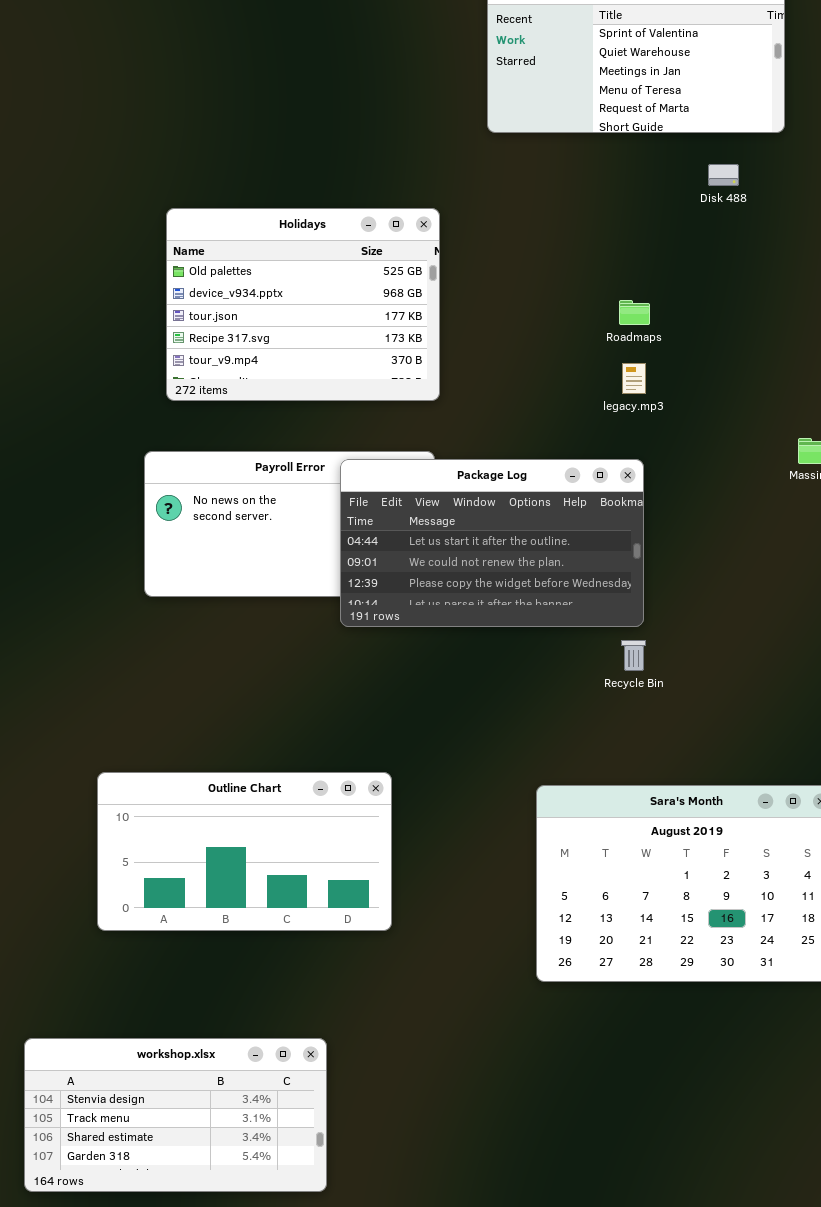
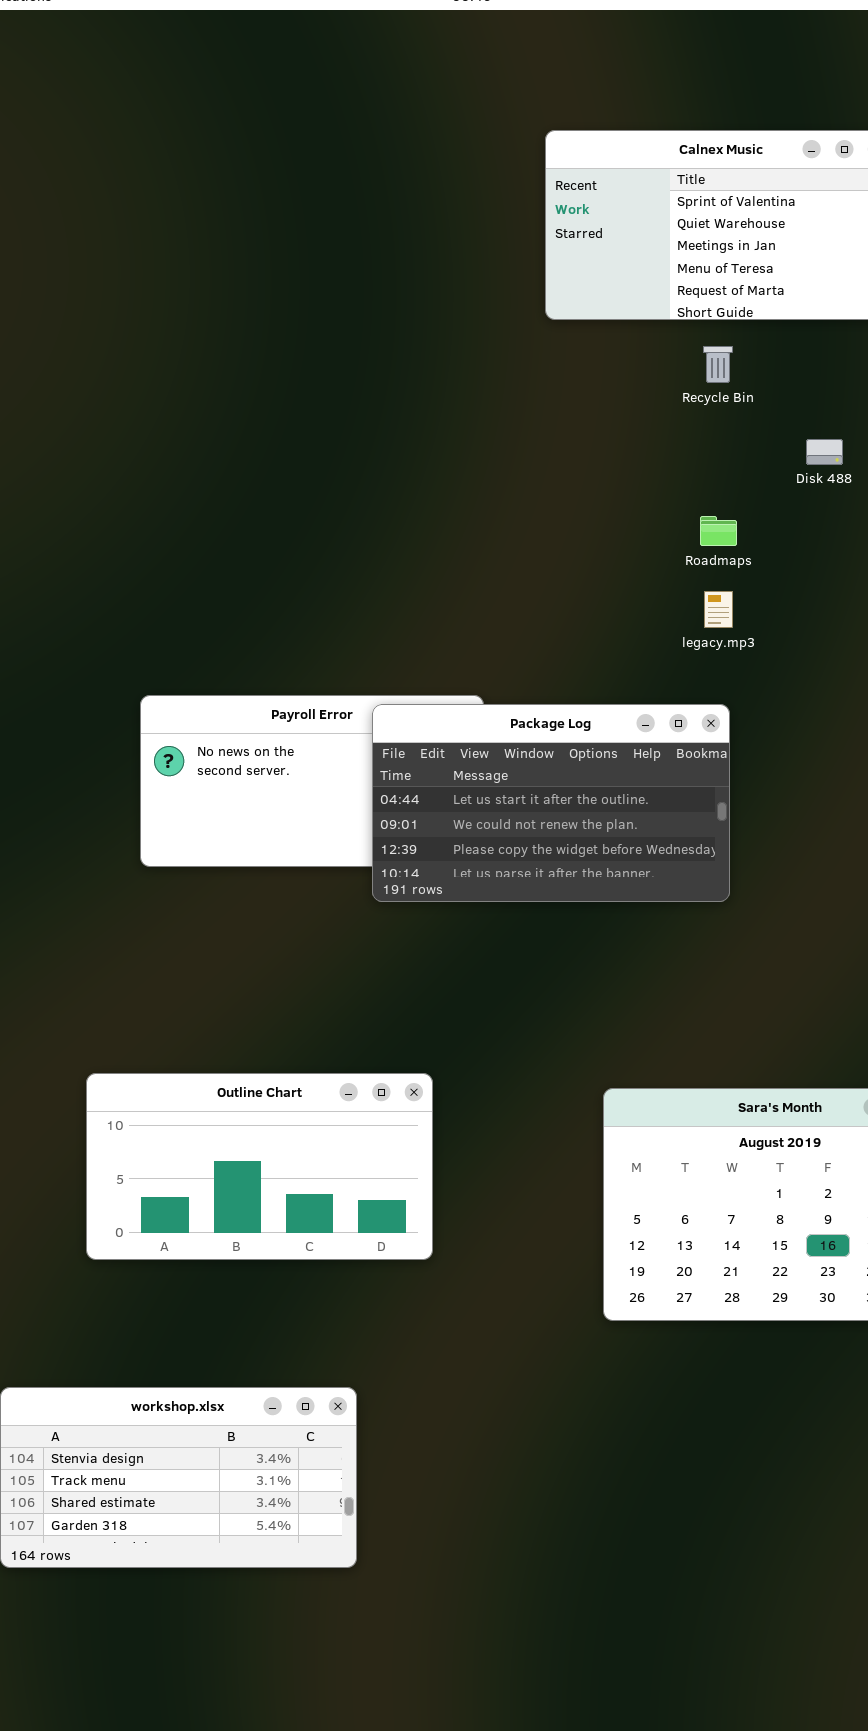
Disk 488: [708,164,739,186] -> [806,439,843,465], moved
Holidays: [166,208,440,401] -> none, closed
Recycle Bin: [621,640,646,671] -> [703,346,733,383], moved

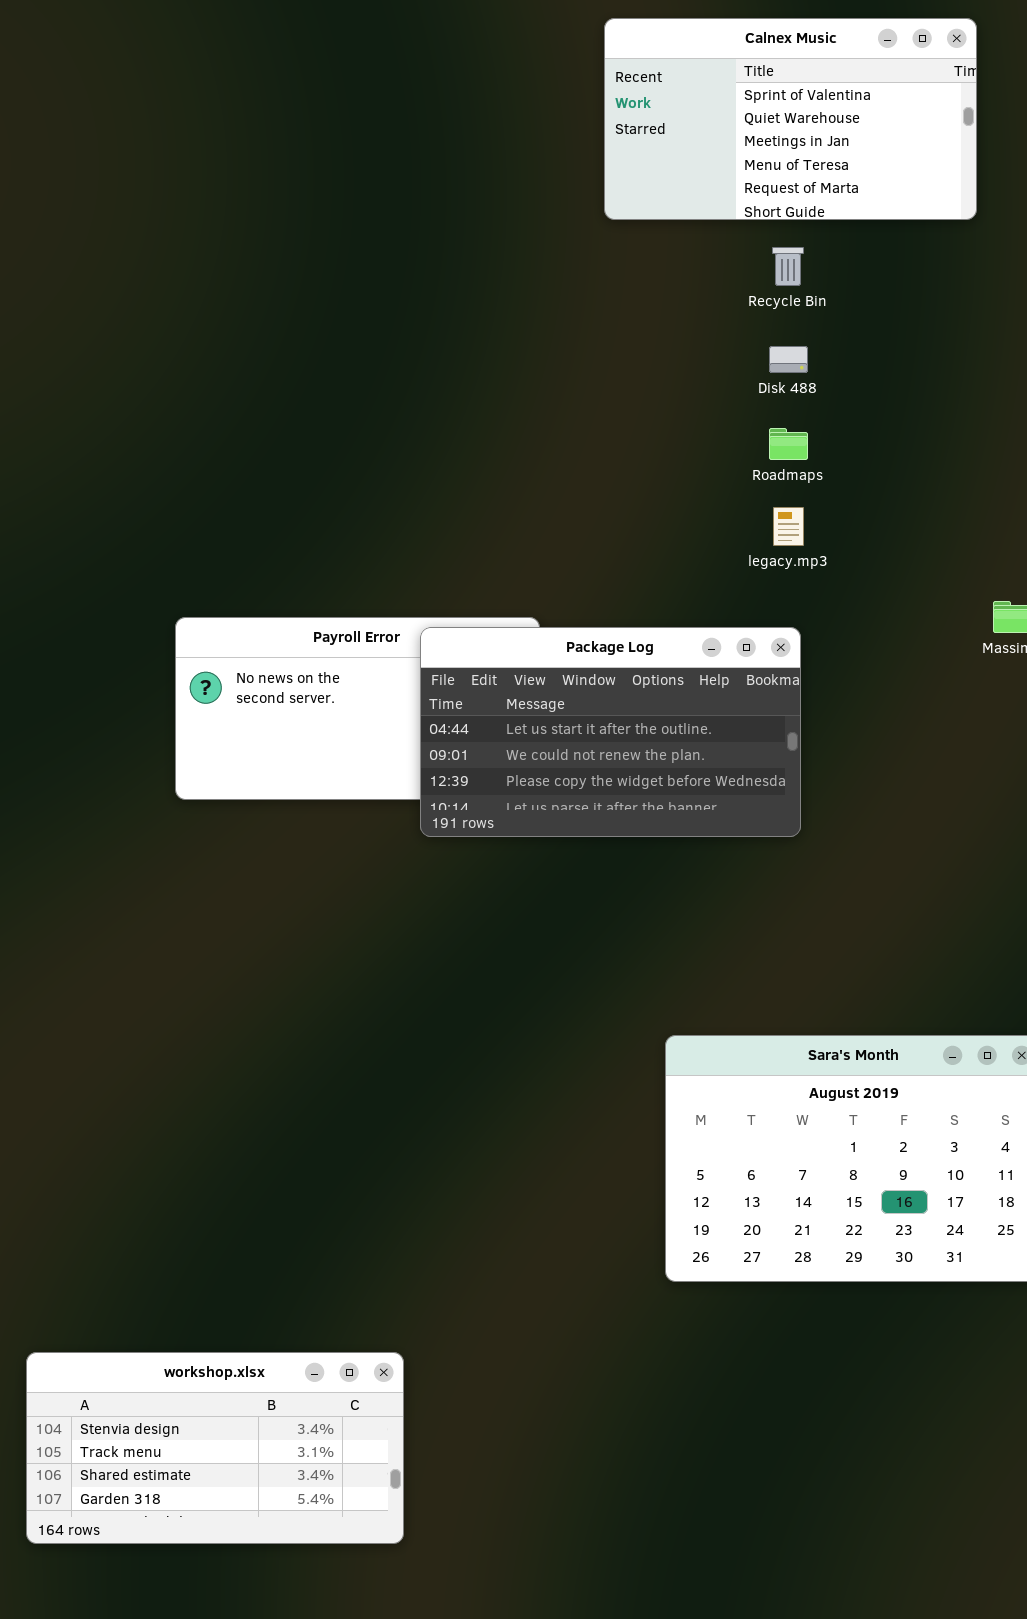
Disk 488: [806,439,843,465] -> [769,346,808,373], moved
Outline Chart: [86,1073,433,1260] -> none, closed

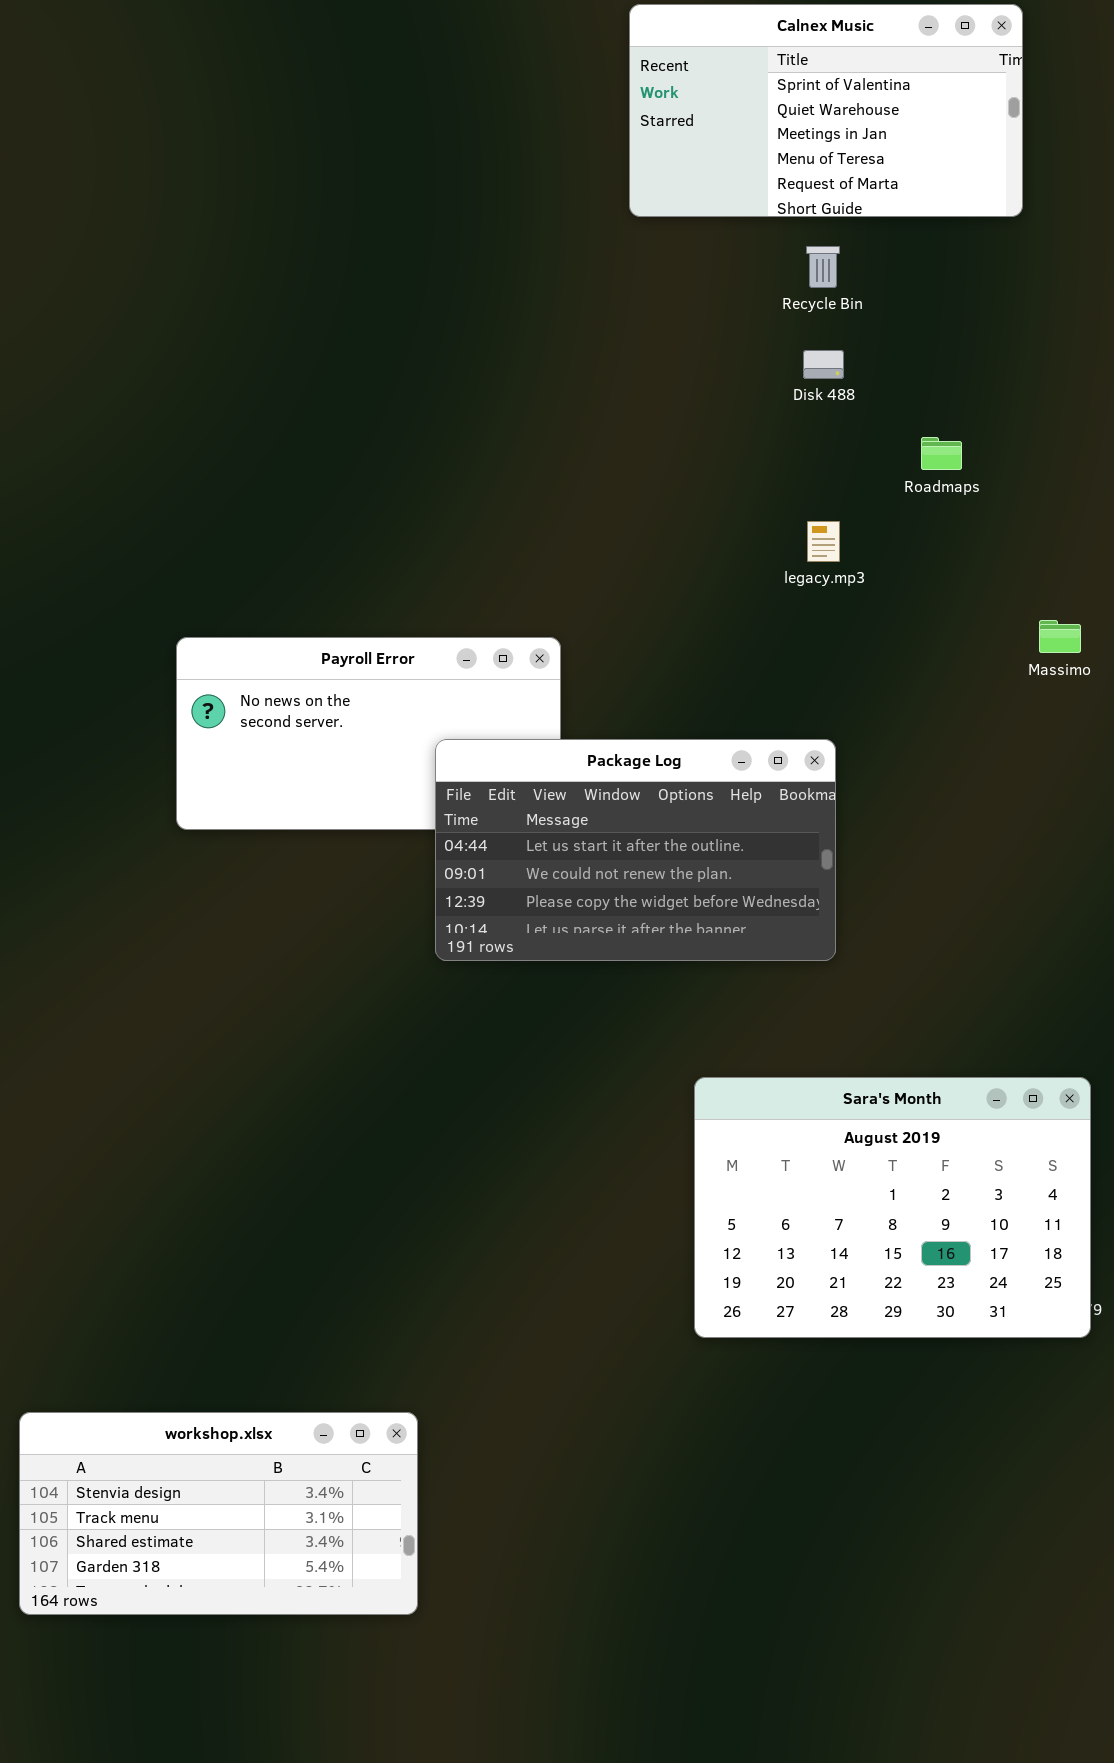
Roadmaps: [769,428,808,460] -> [921,437,962,470], moved
Package Log: [420,627,801,837] -> [435,739,836,961], moved

